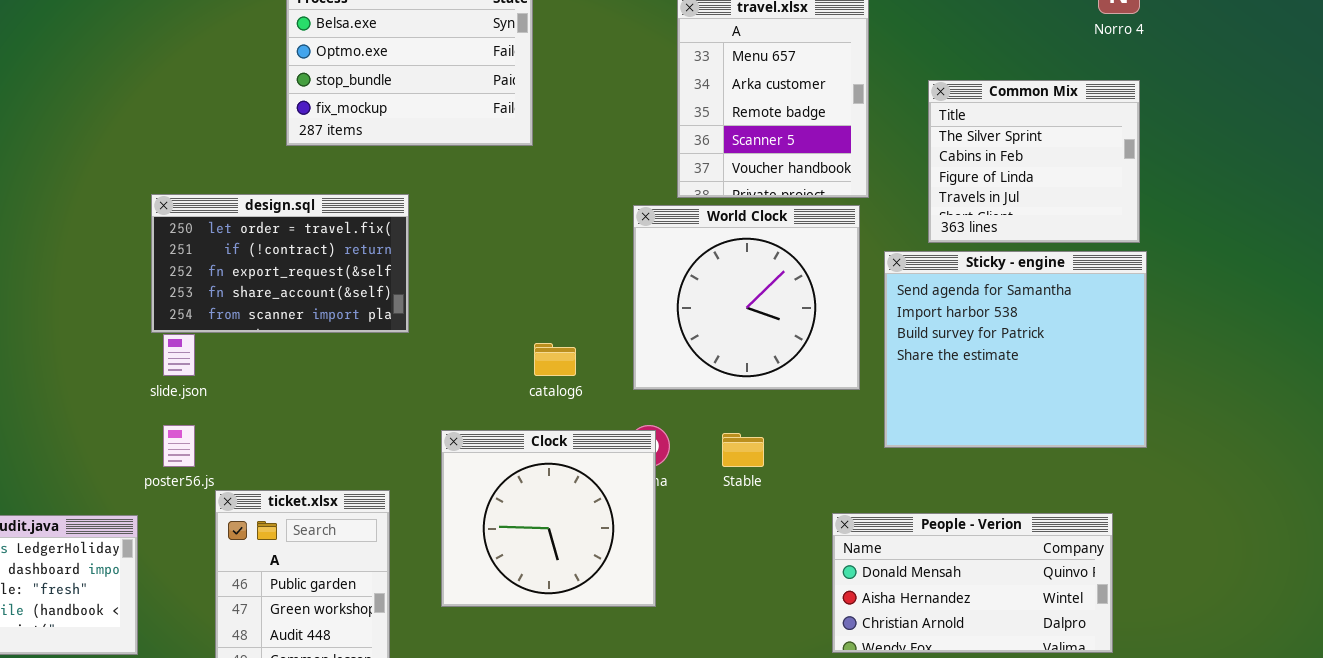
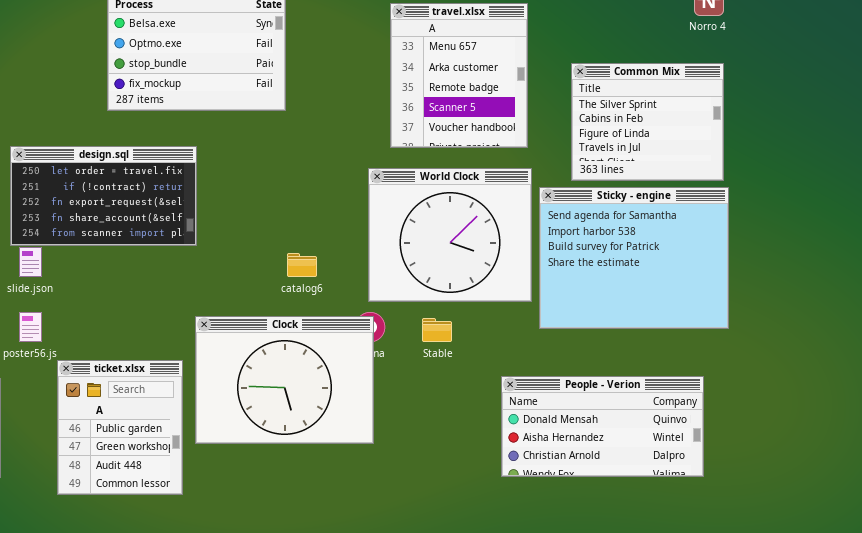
World Clock: [633,205,860,390] -> [368,168,532,302], moved
Clock: [441,430,656,607] -> [195,316,374,444], resized

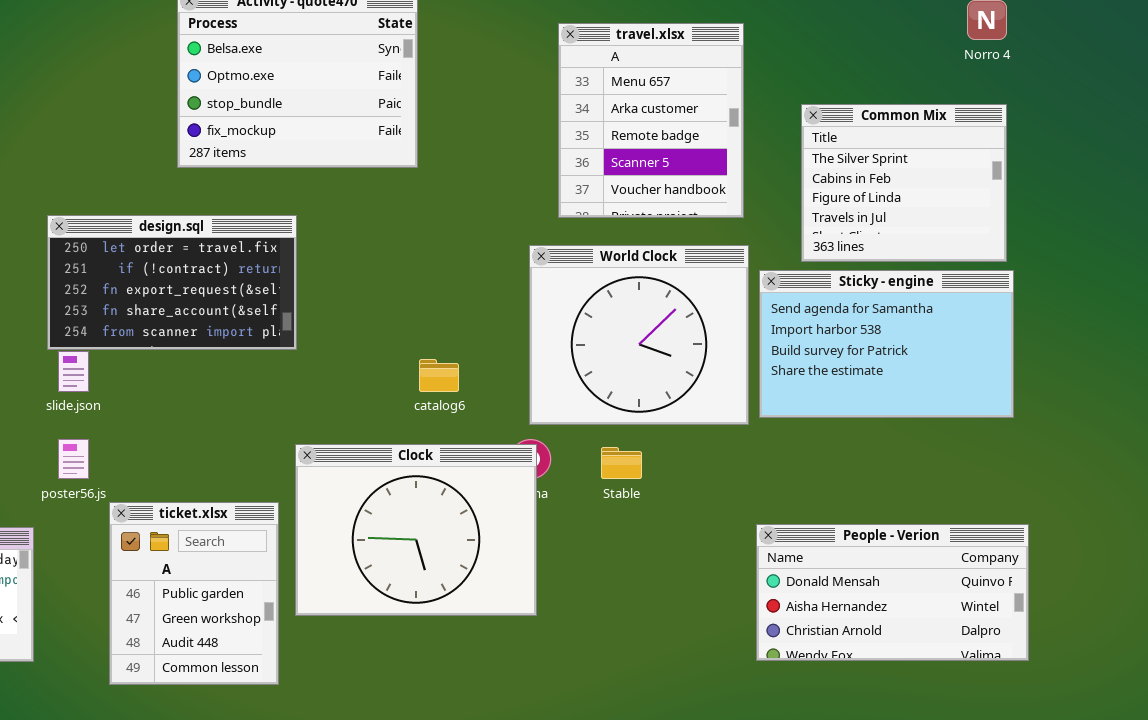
Sticky - engine: [539,187,729,329] -> [759,270,1014,418], resized
People - Verion: [501,376,704,477] -> [756,524,1029,661], moved

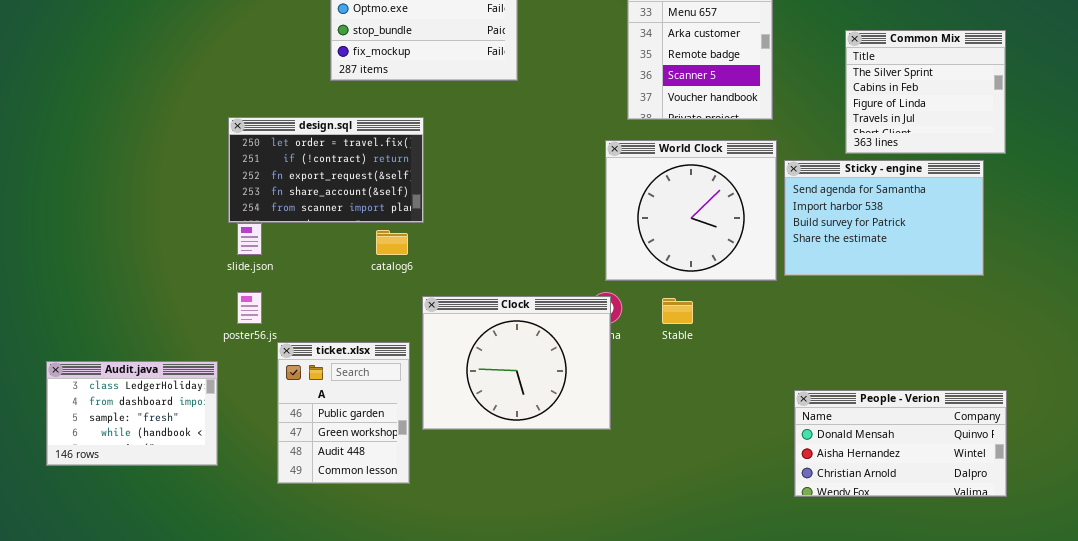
Common Mix: [801,104,1007,262] -> [845,30,1006,154], moved
catalog6: [419,359,459,392] -> [376,230,408,255], moved
People - Verion: [756,524,1029,661] -> [794,390,1007,497], moved

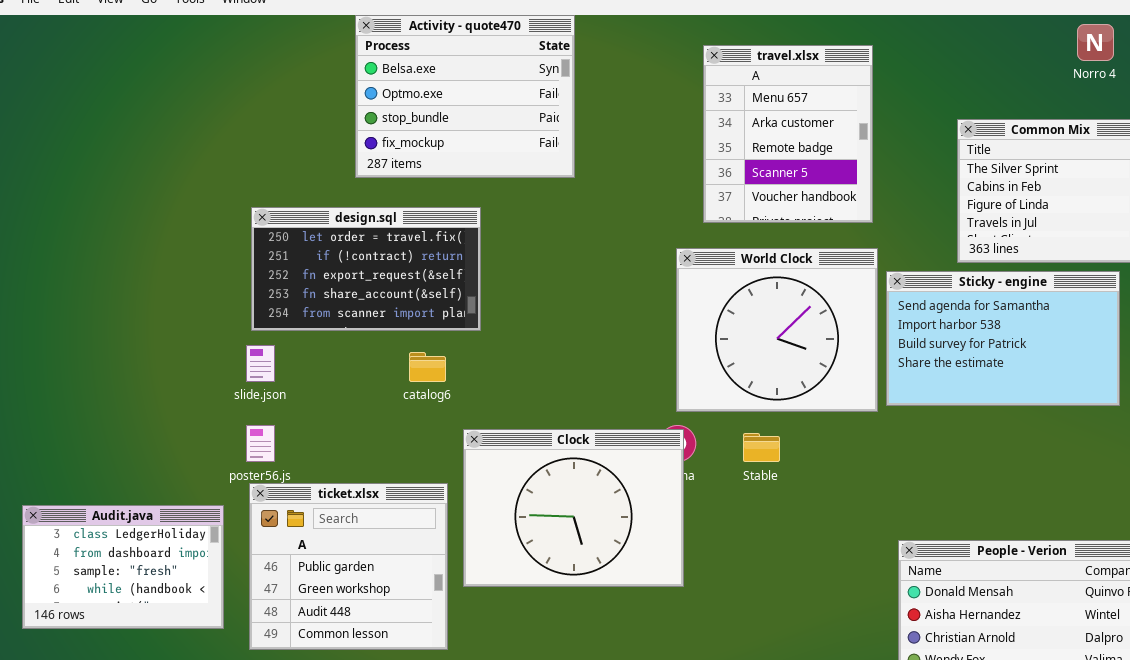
design.sql: [228,117,424,223] -> [251,207,481,331], moved
ticket.xlsx: [277,342,410,484] -> [249,483,448,650], resized

